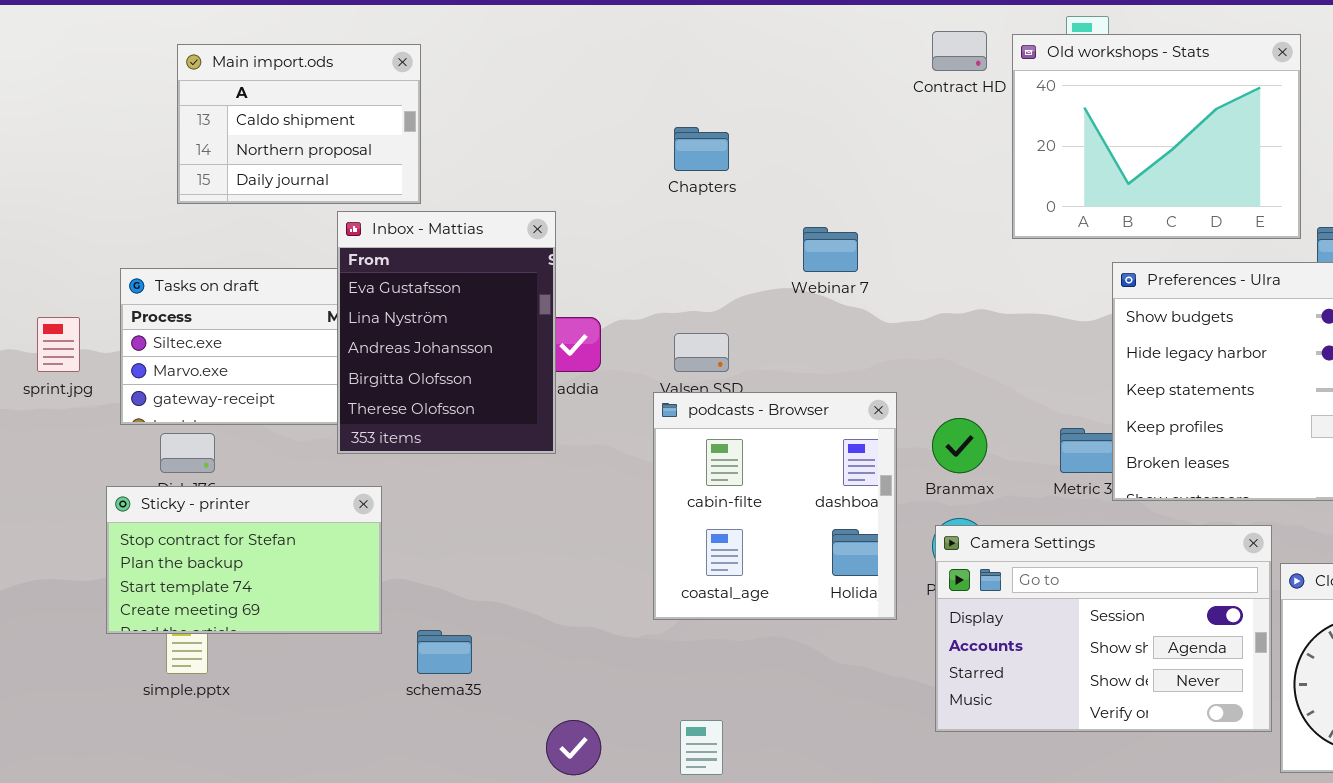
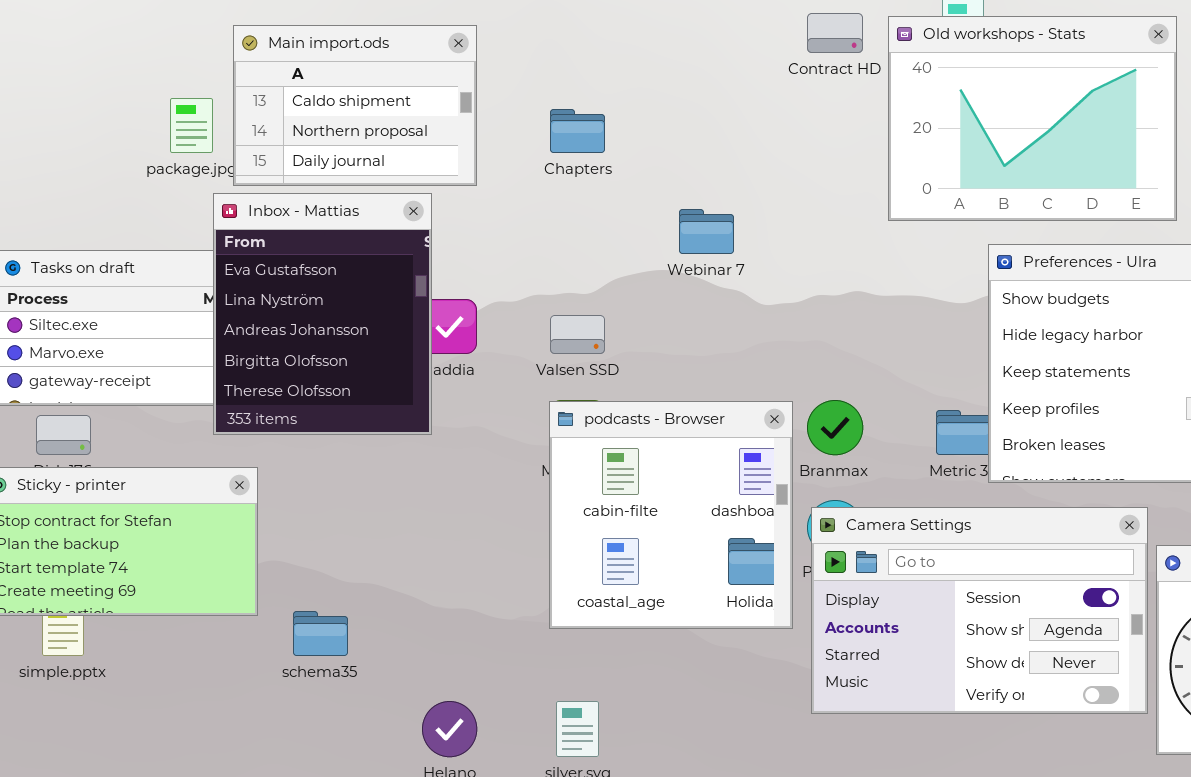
Main import.ods: [177,44,421,204] -> [233,25,477,186], moved
podcasts - Browser: [653,392,897,620] -> [549,401,793,629], moved

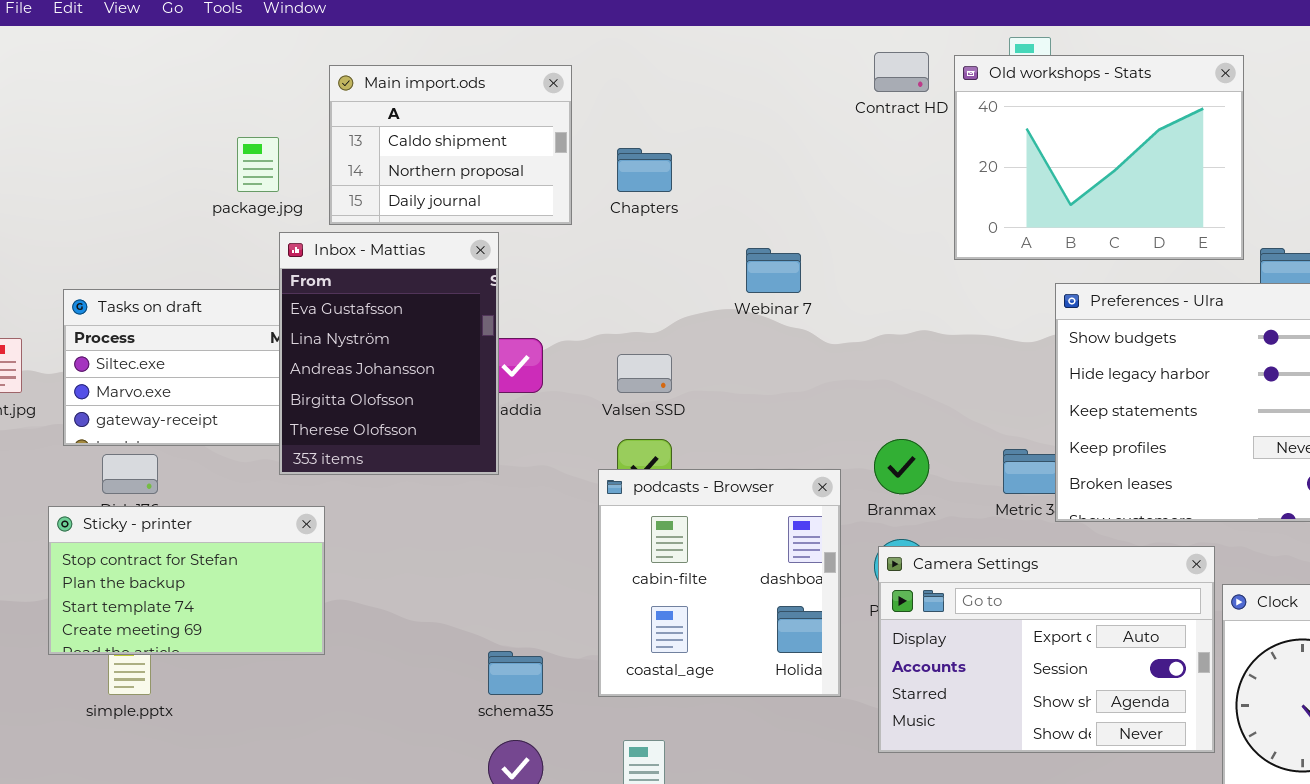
Main import.ods: [233,25,477,186] -> [329,65,572,225], moved
podcasts - Browser: [549,401,793,629] -> [598,469,841,697], moved
Camera Settings: [811,507,1148,714] -> [878,546,1215,753], scrolled up 1 row
schema35: [293,611,348,656] -> [488,651,543,695], moved

